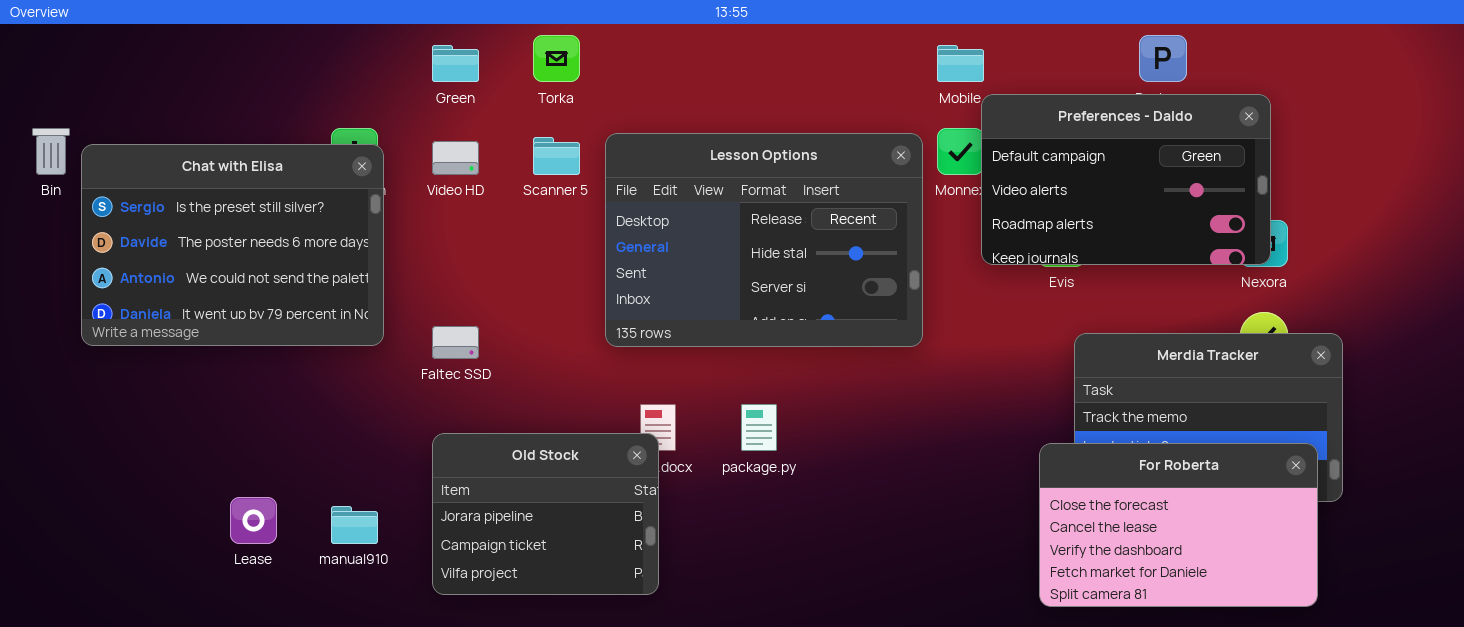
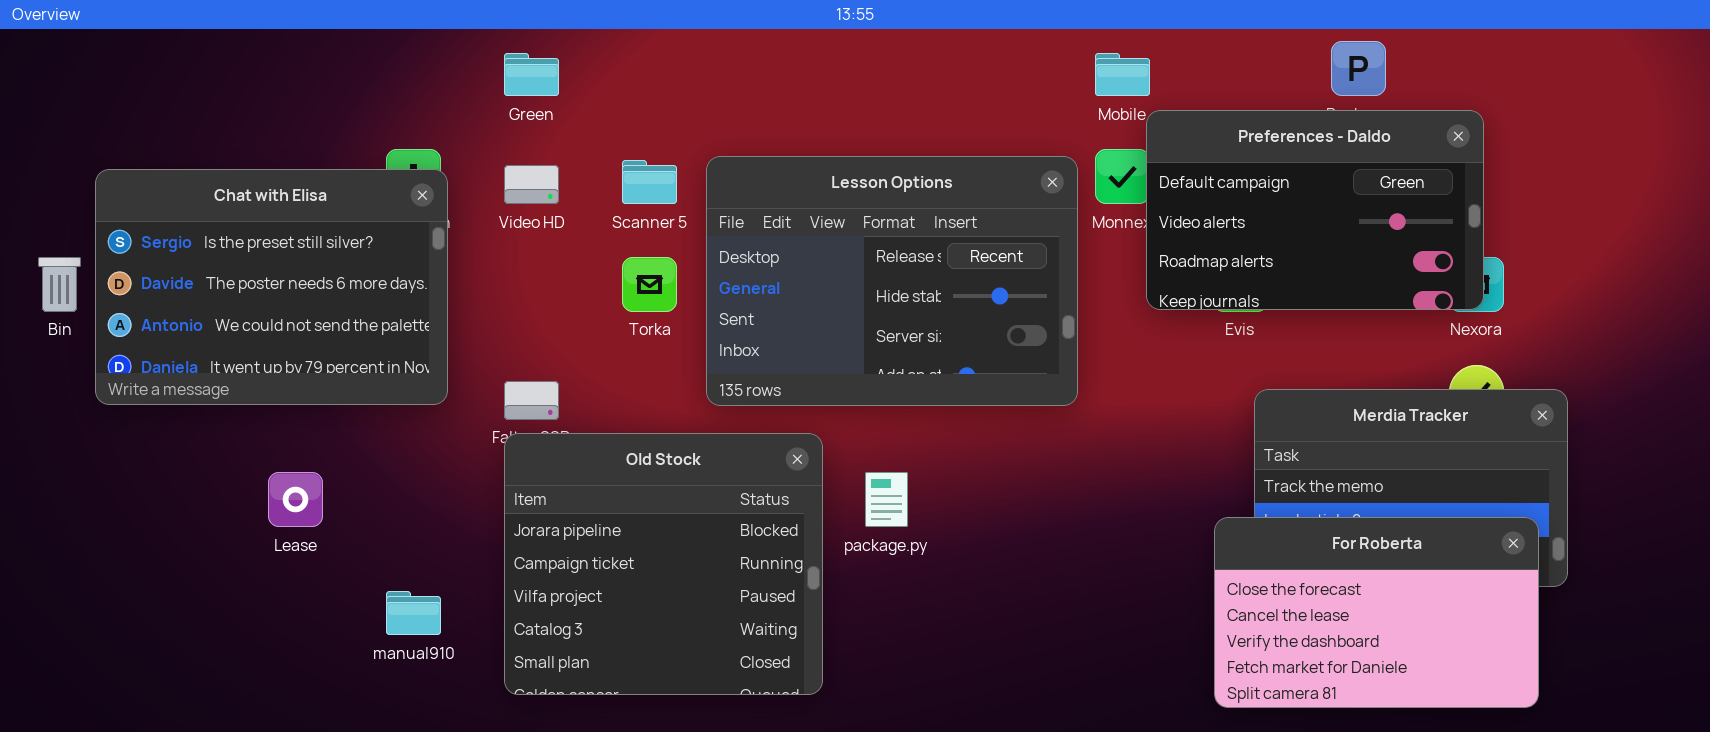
Torka: [533,35,580,82] -> [622,257,677,312], moved
Bin: [32,128,70,175] -> [38,257,81,312], moved
Old Stock: [432,433,659,595] -> [504,433,823,695], resized
Lease: [230,497,277,544] -> [268,472,323,527], moved

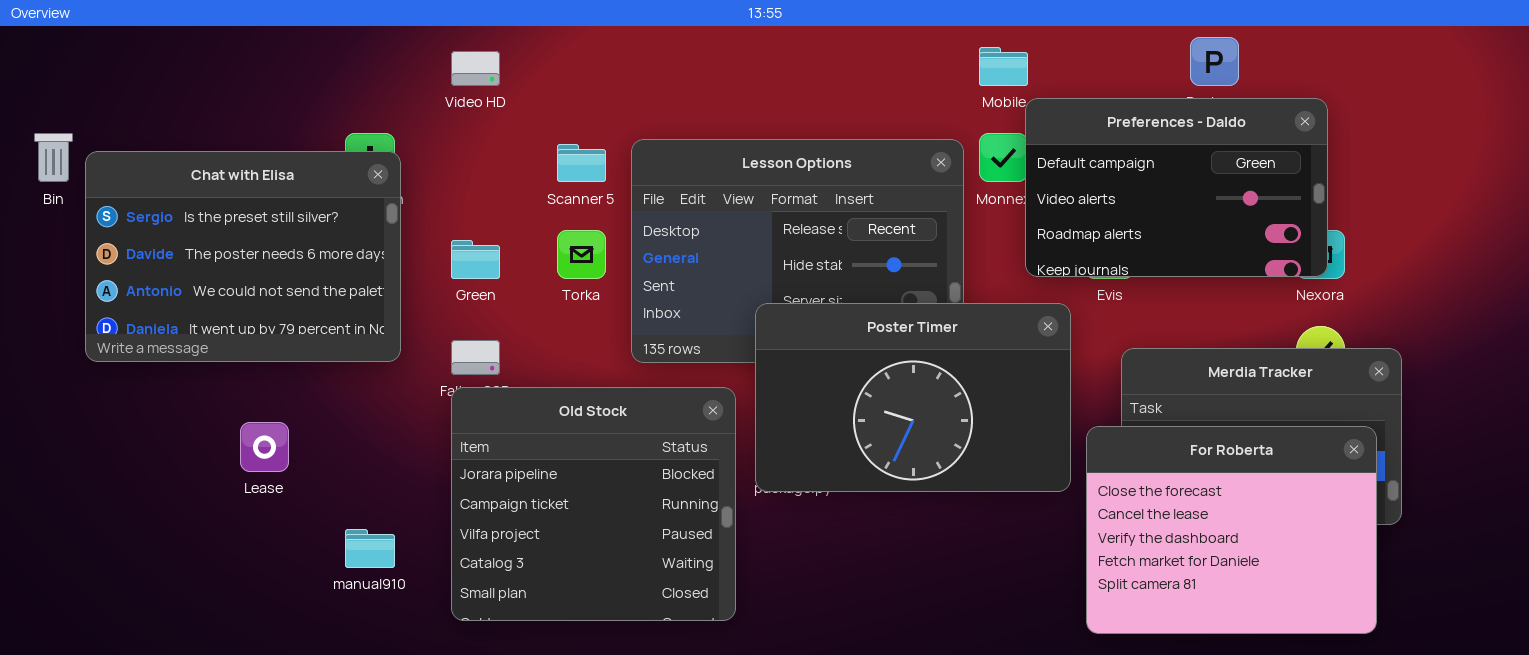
Green: [504,53,559,96] -> [451,240,500,279], moved
Video HD: [504,165,559,204] -> [451,51,500,86], moved
Bin: [38,257,81,312] -> [34,133,73,182], moved
Poster Timer: none -> [755,303,1071,492], opened
For Roberta: [1214,517,1539,708] -> [1086,426,1377,634], resized

